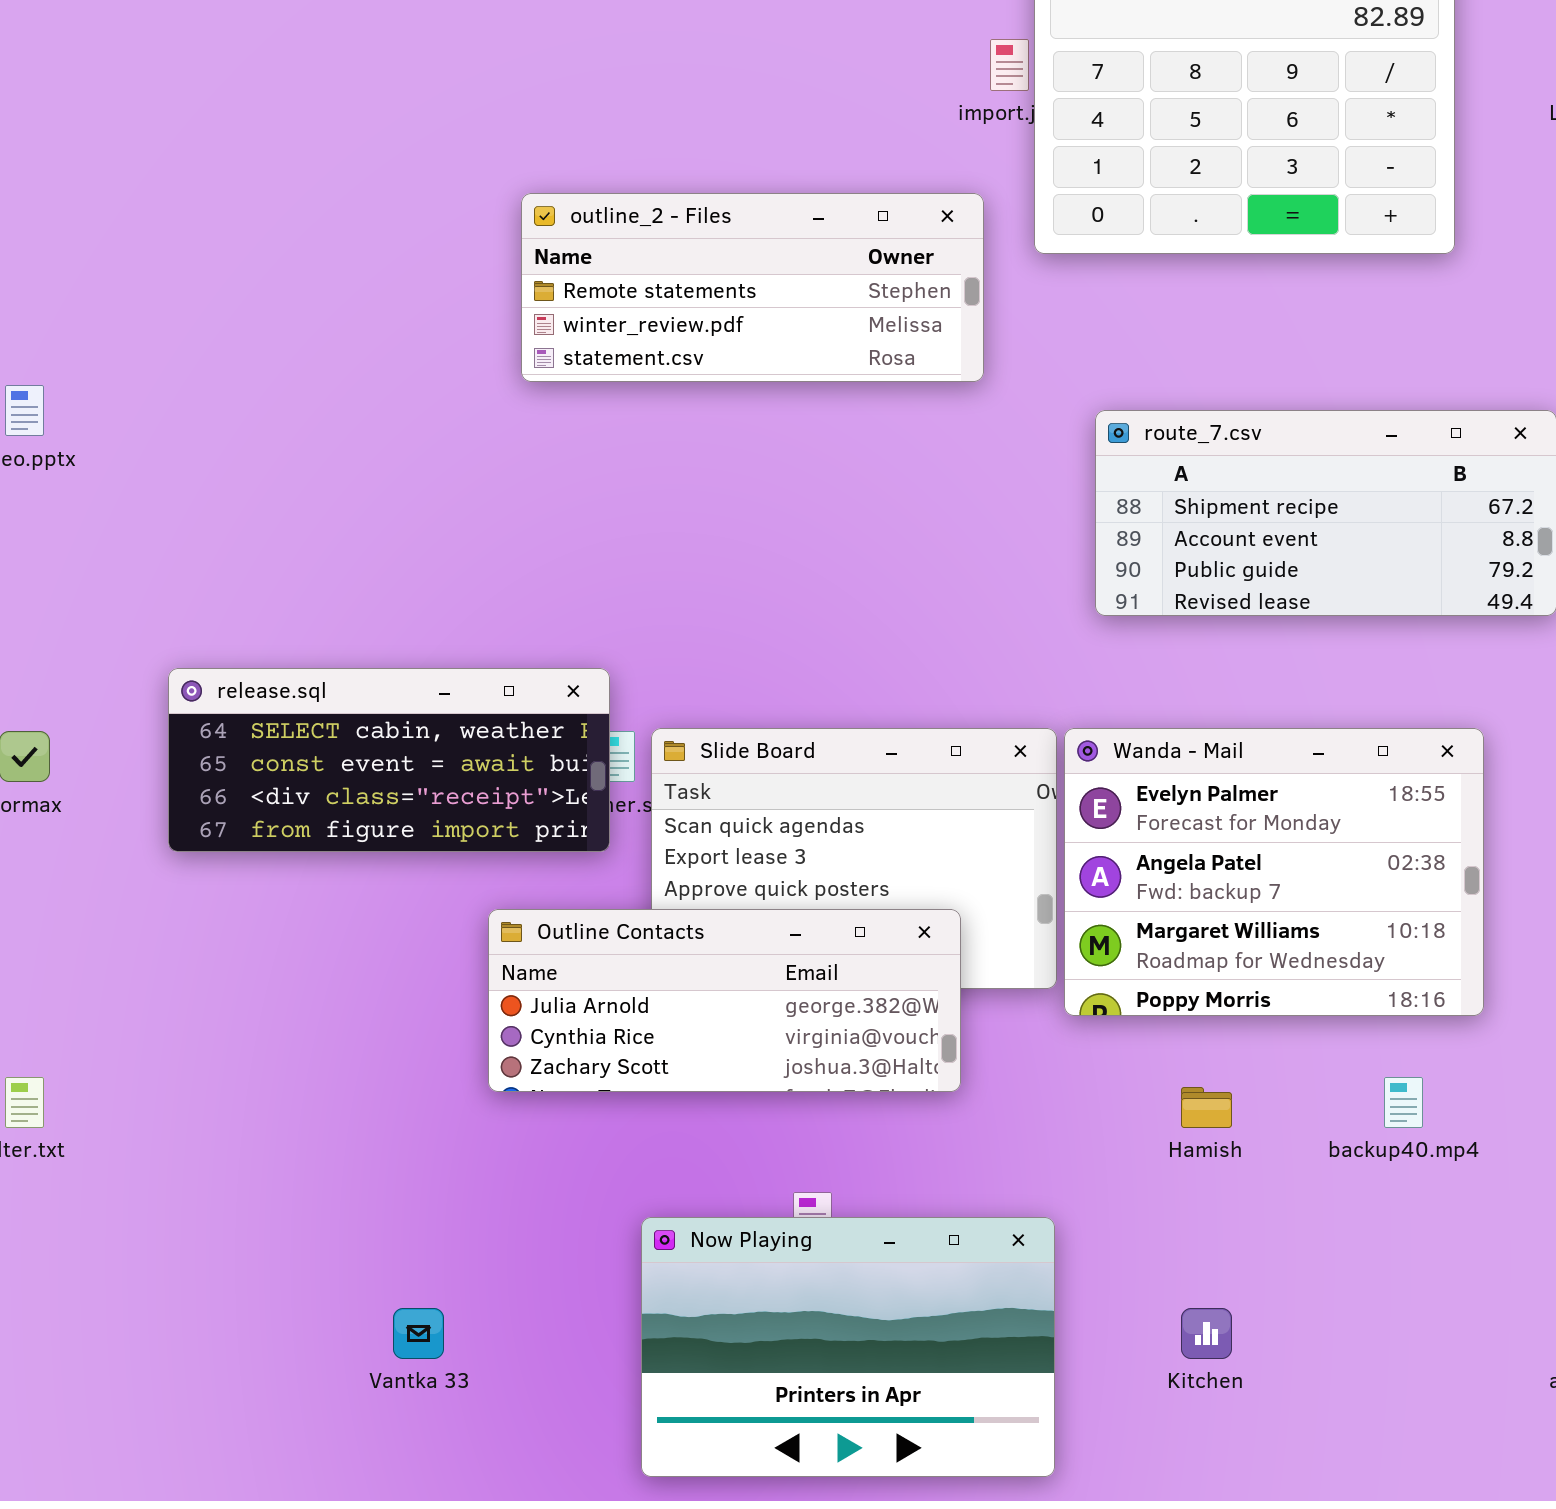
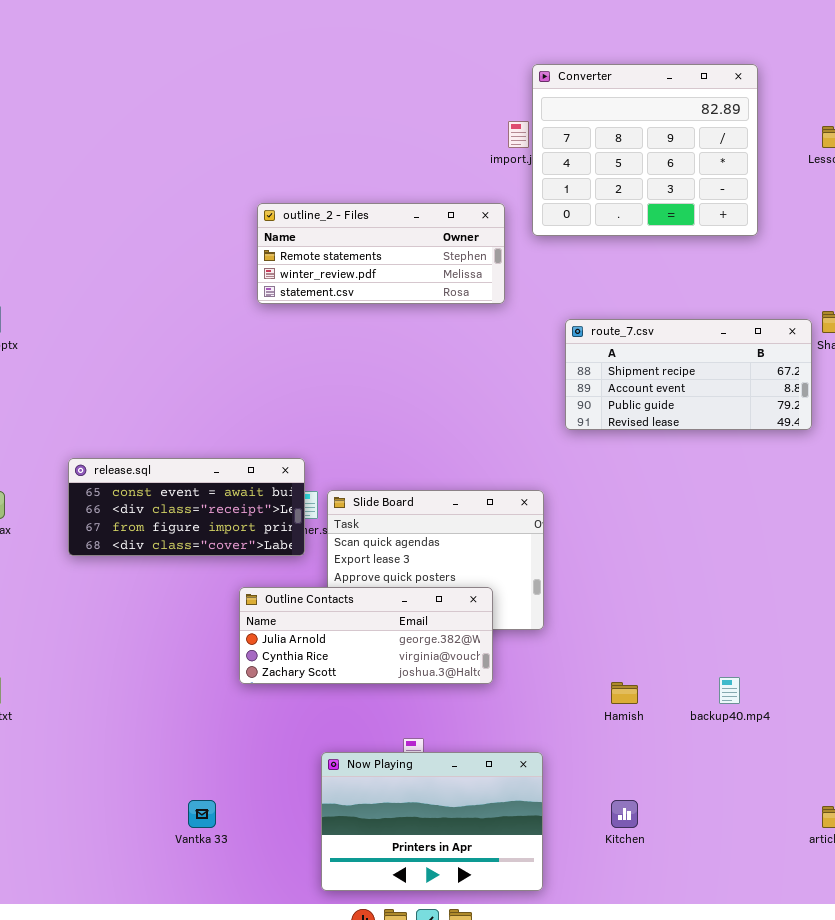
release.sql: [168,668,610,852] -> [68,458,305,556], scrolled down 1 row
Wanda - Mail: [1064,728,1484,1016] -> none, closed

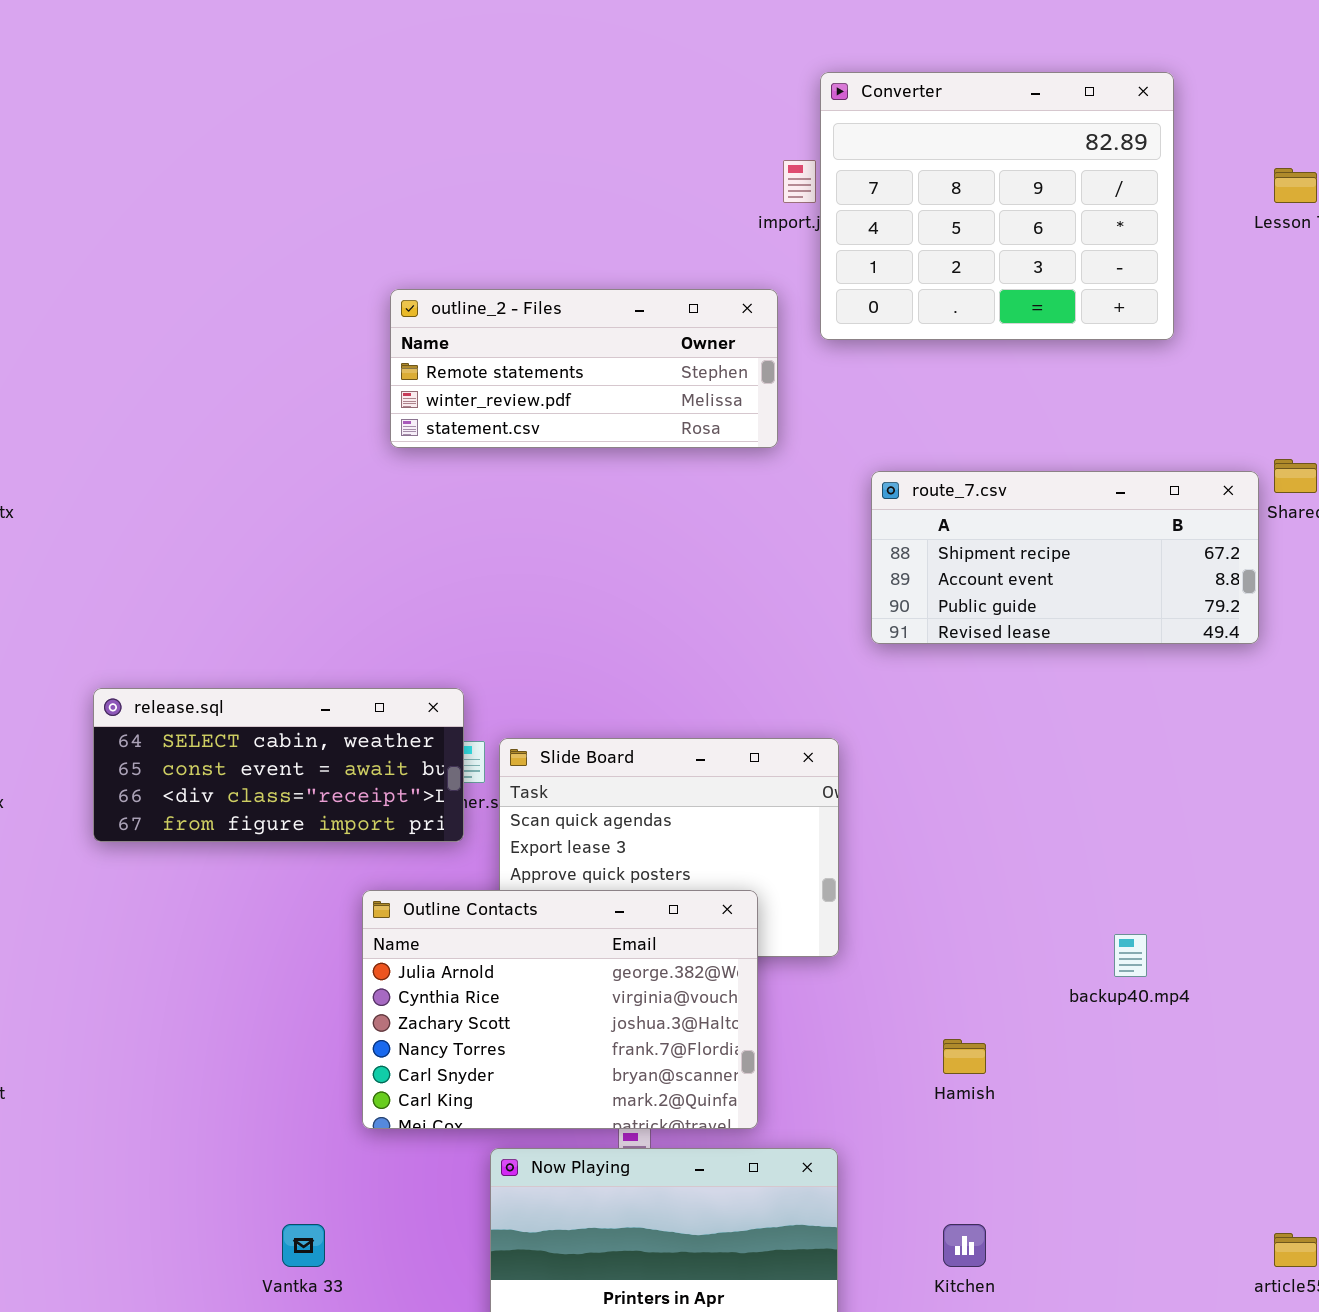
release.sql: [68,458,305,556] -> [93,688,464,842], scrolled up 1 row
Outline Contacts: [239,587,493,684] -> [362,890,758,1129], resized
backup40.mp4: [719,677,740,704] -> [1114,934,1147,977], moved

